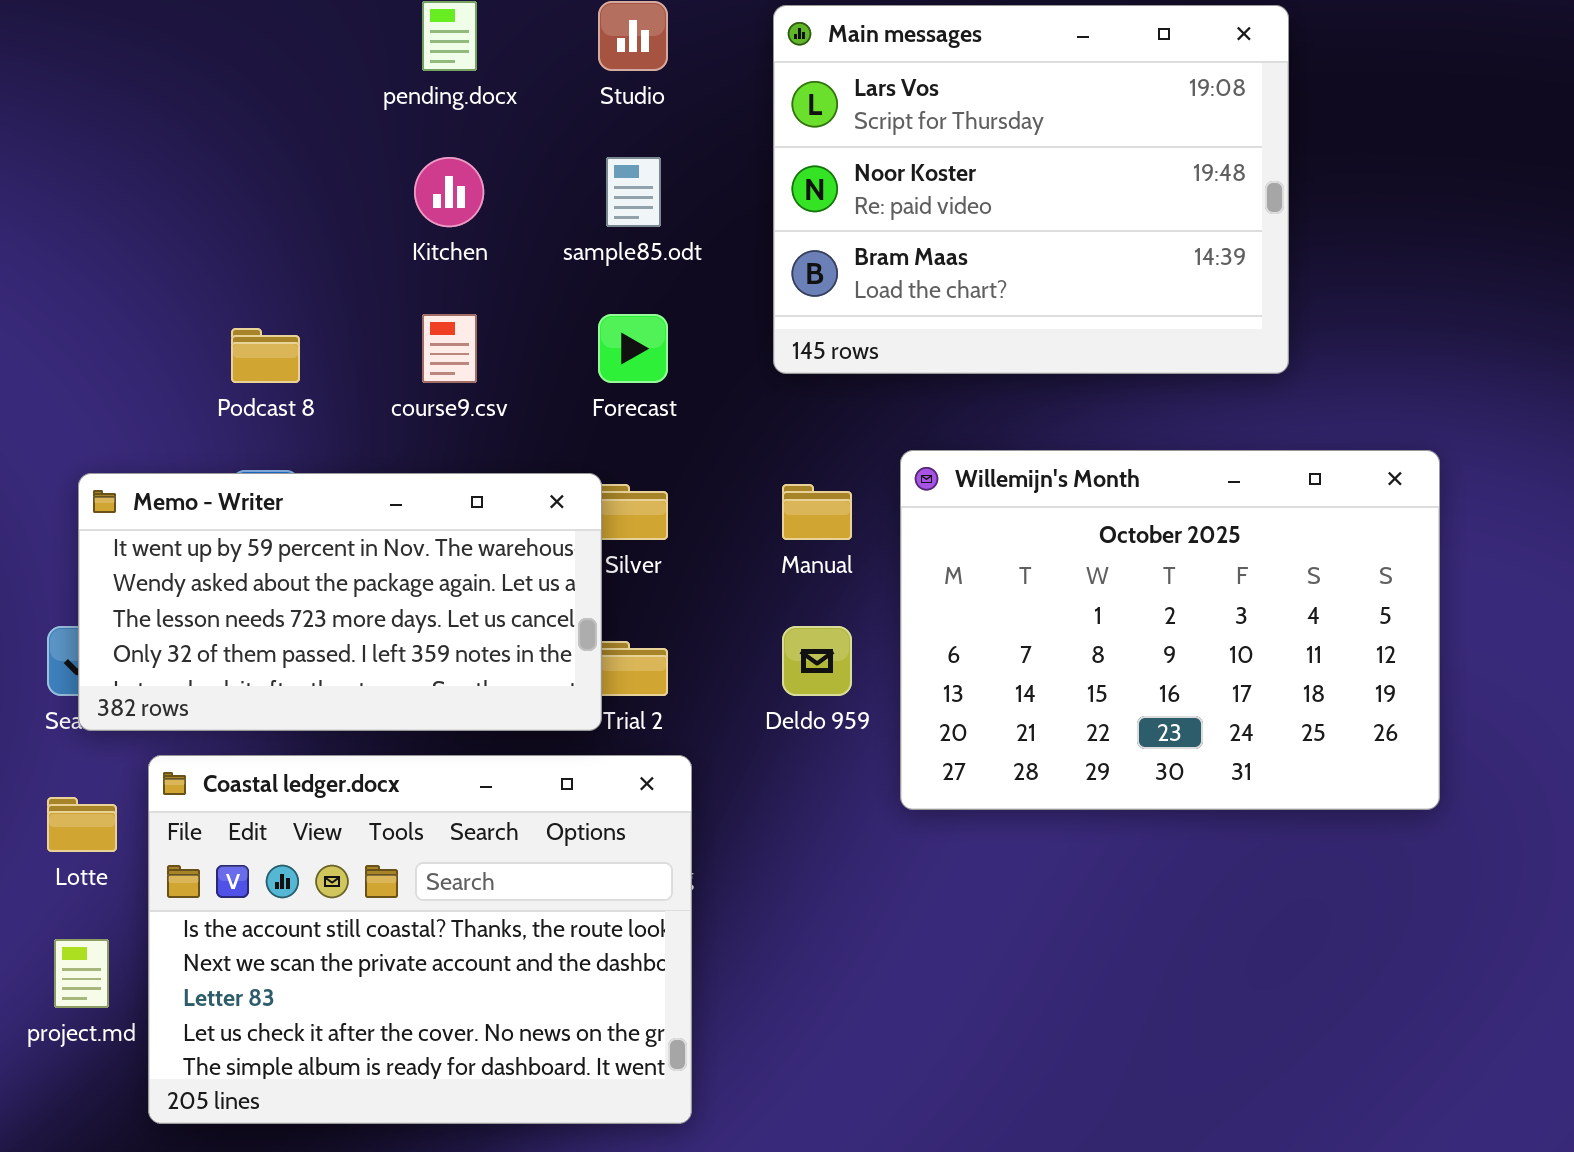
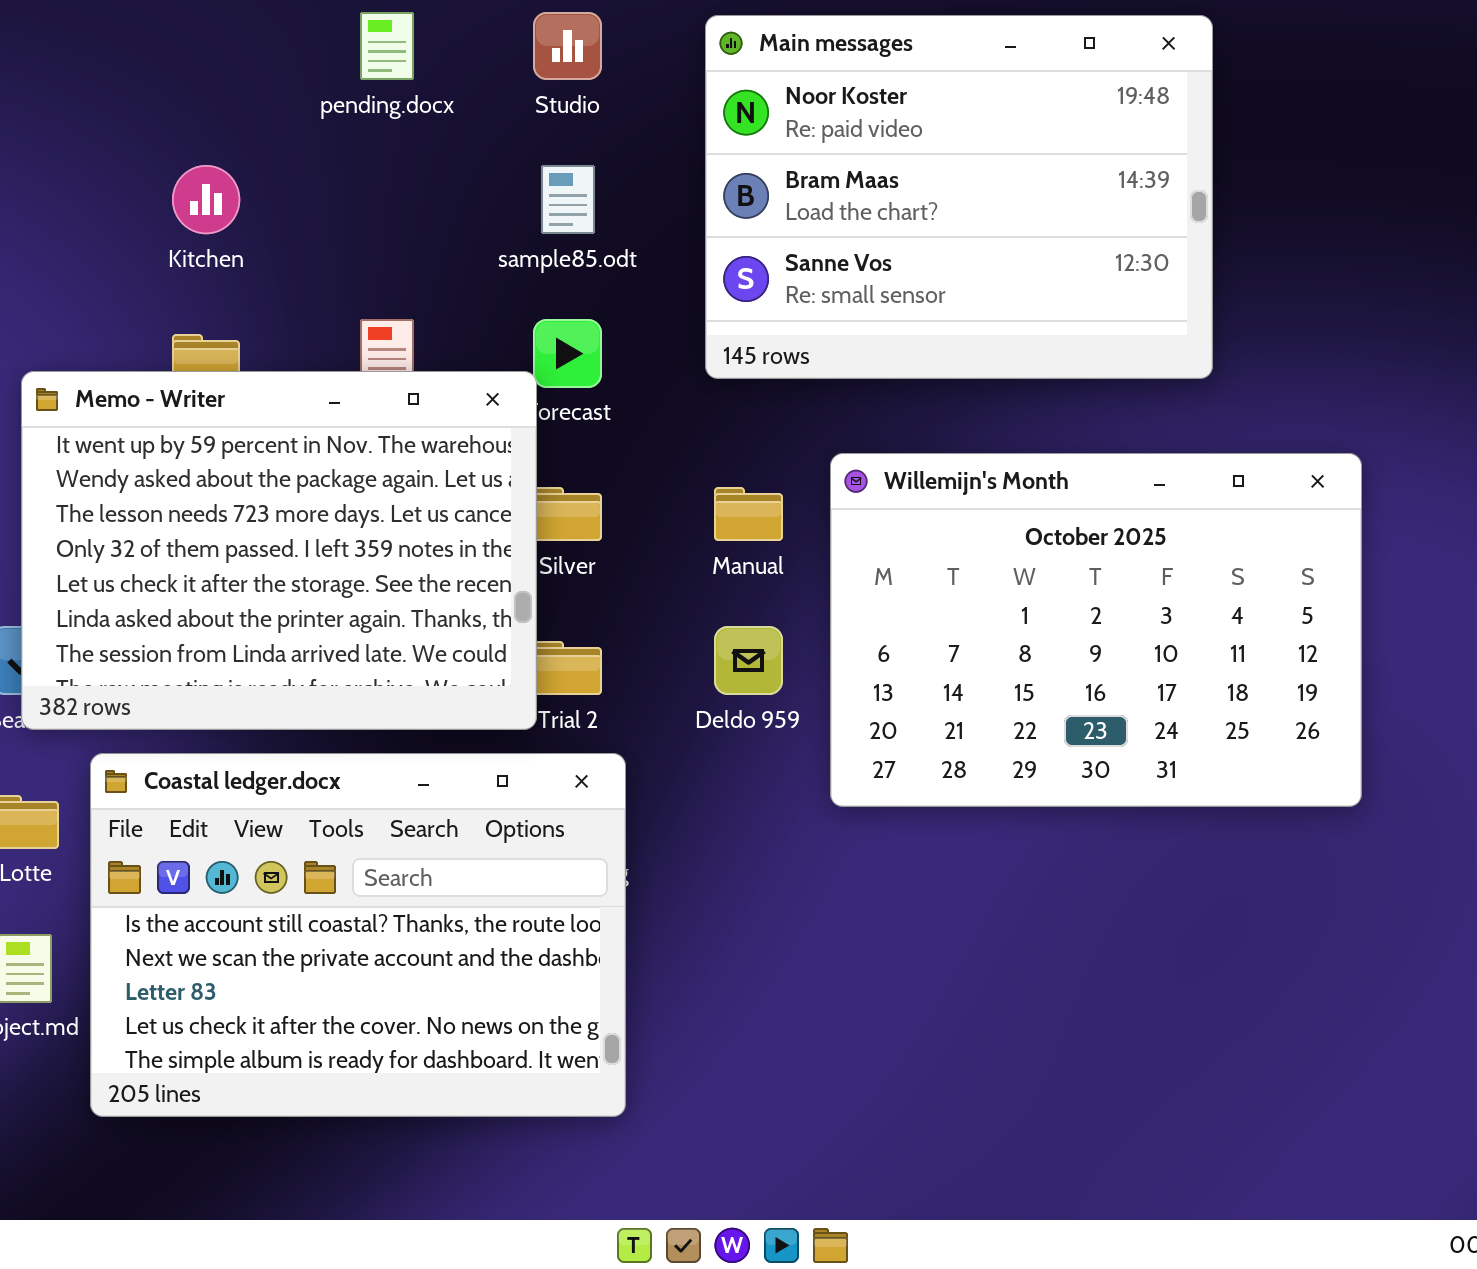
Main messages: [773,5,1289,374] -> [705,15,1213,379], scrolled down 1 row
Kitchen: [414,157,484,227] -> [172,165,240,234], moved
Memo - Writer: [78,473,602,731] -> [21,371,537,730], resized

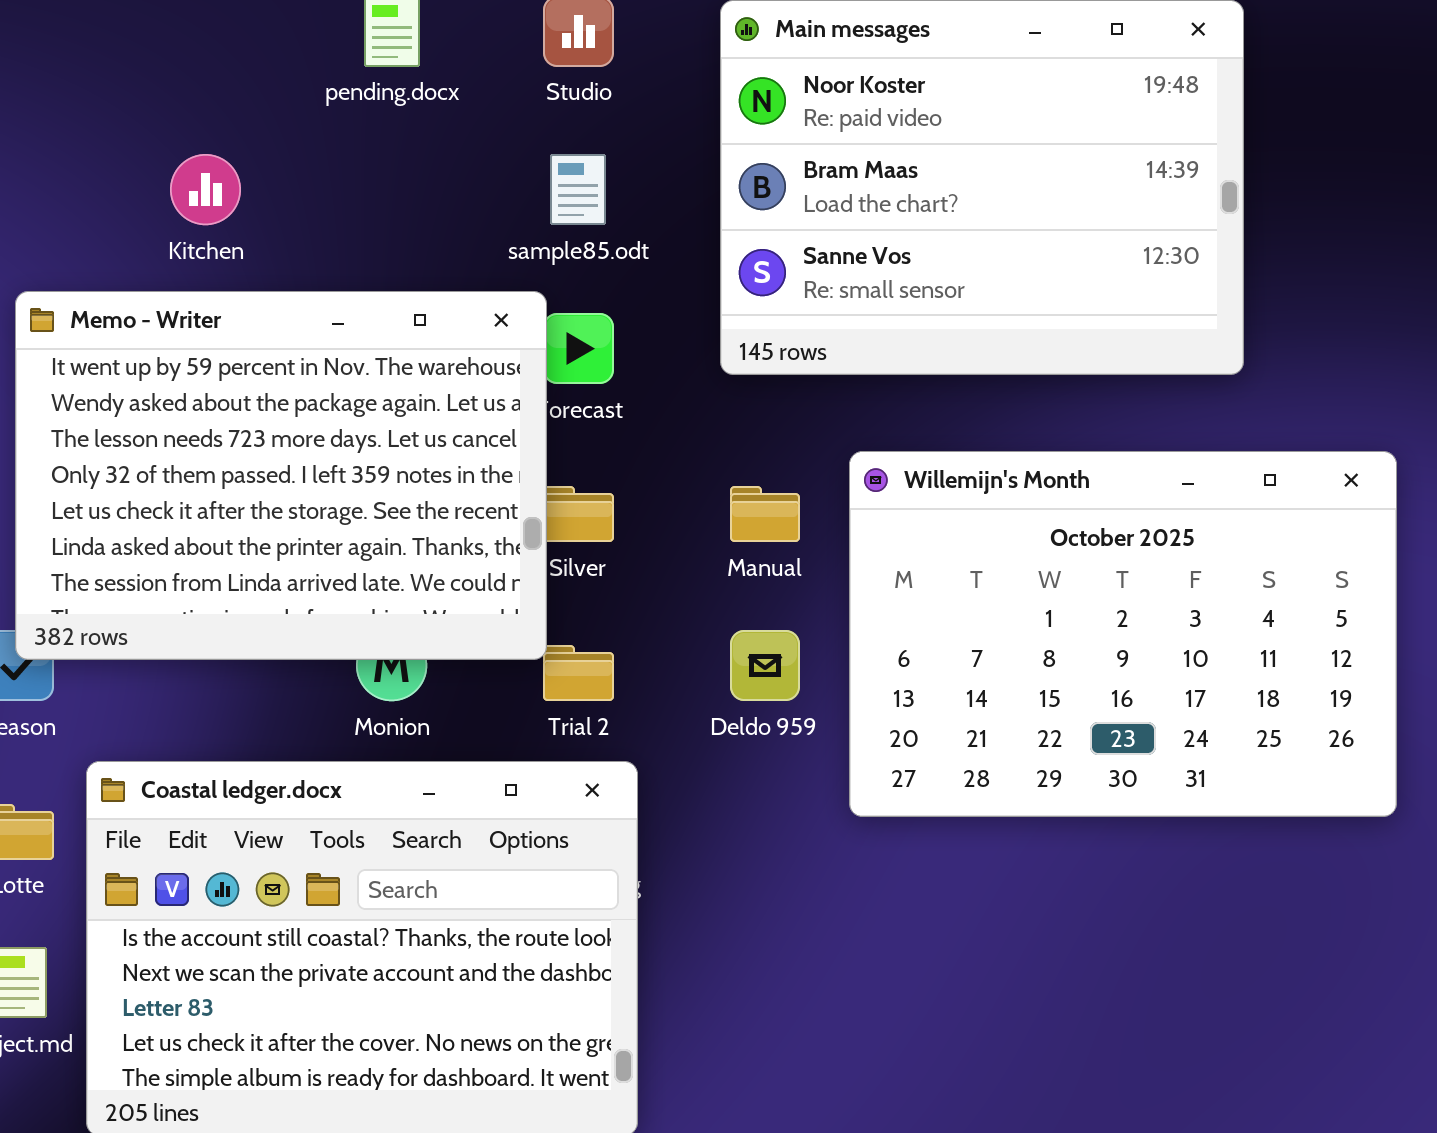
Memo - Writer: [21,371,537,730] -> [15,291,547,660], moved

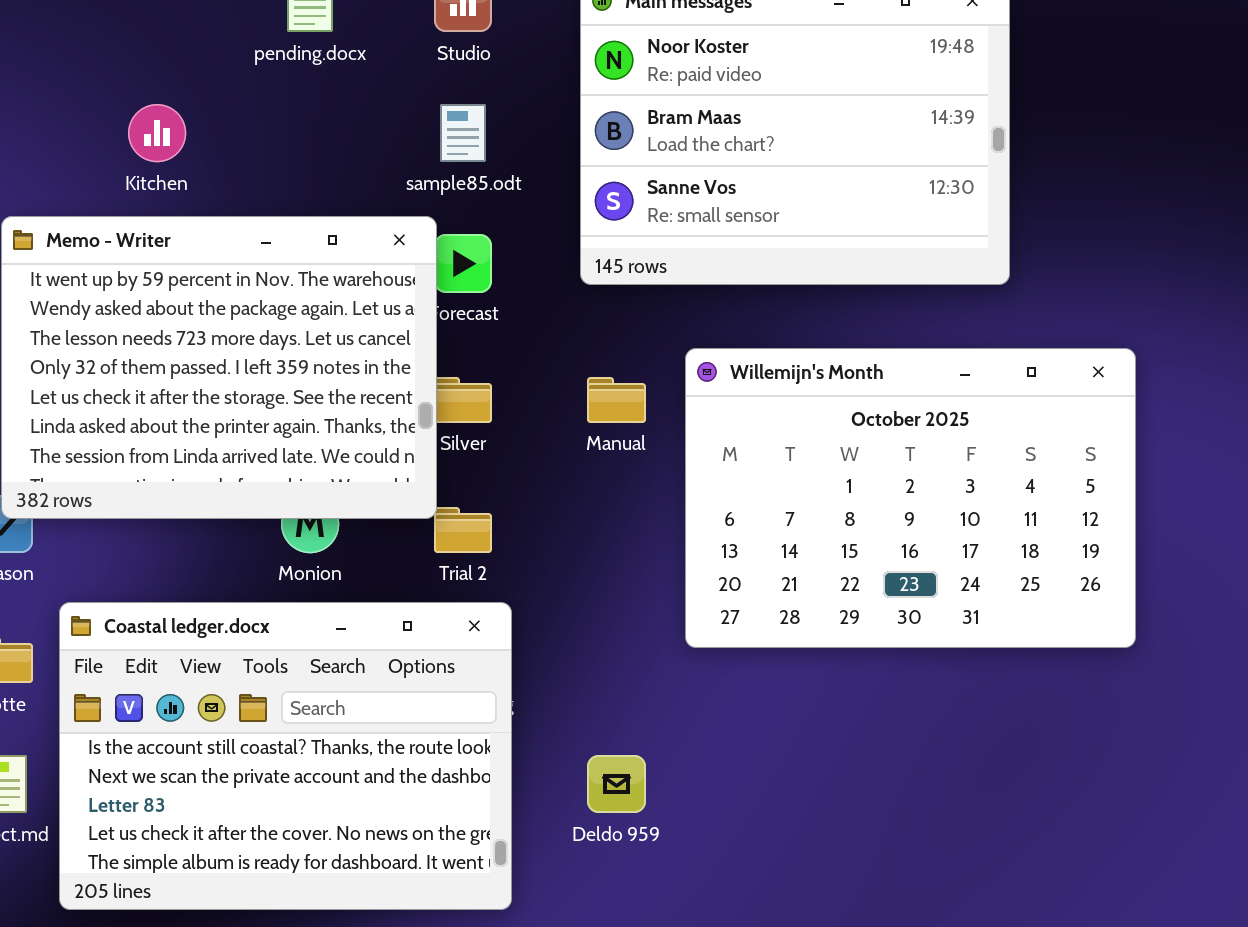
Deldo 959: [730,630,800,701] -> [587,755,646,813], moved

